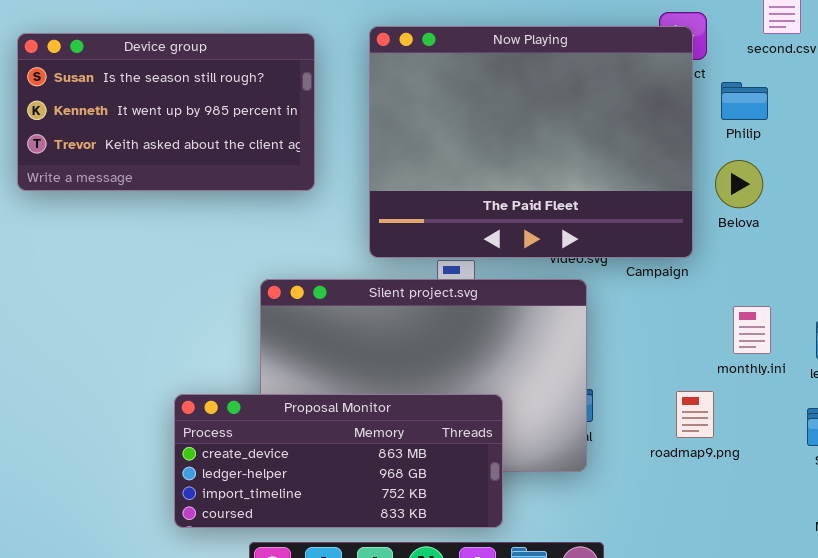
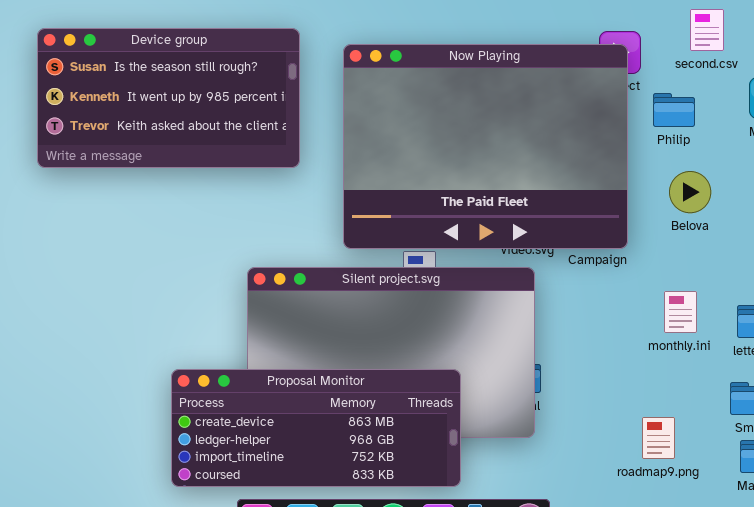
Device group: [17,33,315,191] -> [37,28,300,168], moved
Belova: [715,160,763,208] -> [669,171,711,213], moved
roadmap9.png: [676,391,714,438] -> [642,417,675,459], moved

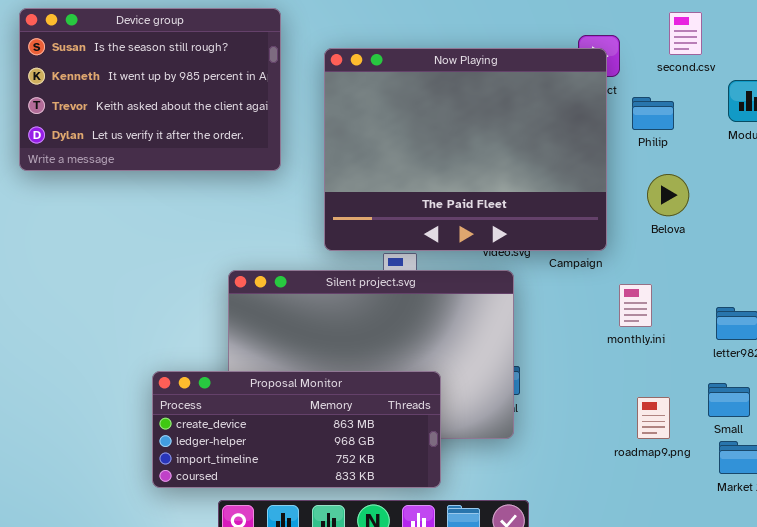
Device group: [37,28,300,168] -> [19,8,281,171], resized
monthly.ini: [664,291,697,333] -> [619,284,652,327], moved
roadmap9.png: [642,417,675,459] -> [637,397,670,439], moved

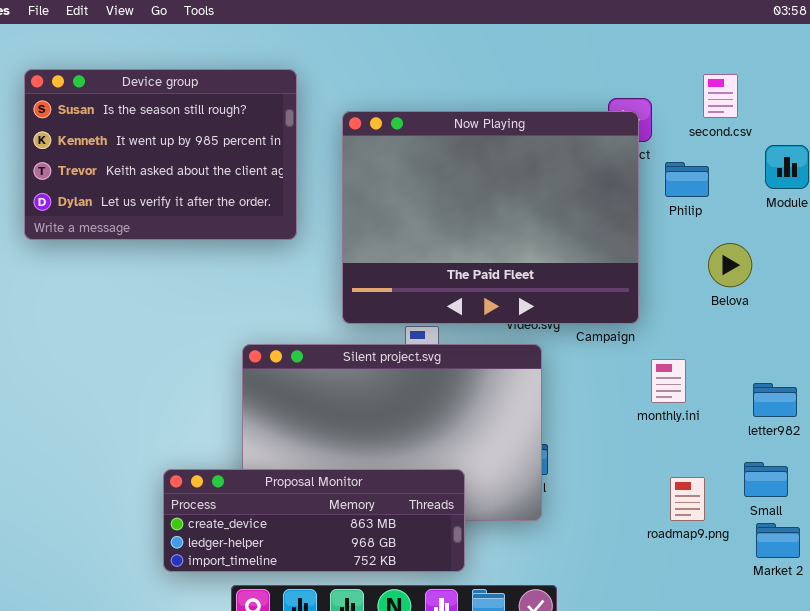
Belova: [647,174,689,216] -> [708,243,752,287], moved
Proposal Monitor: [152,371,441,488] -> [163,469,465,572], resized

